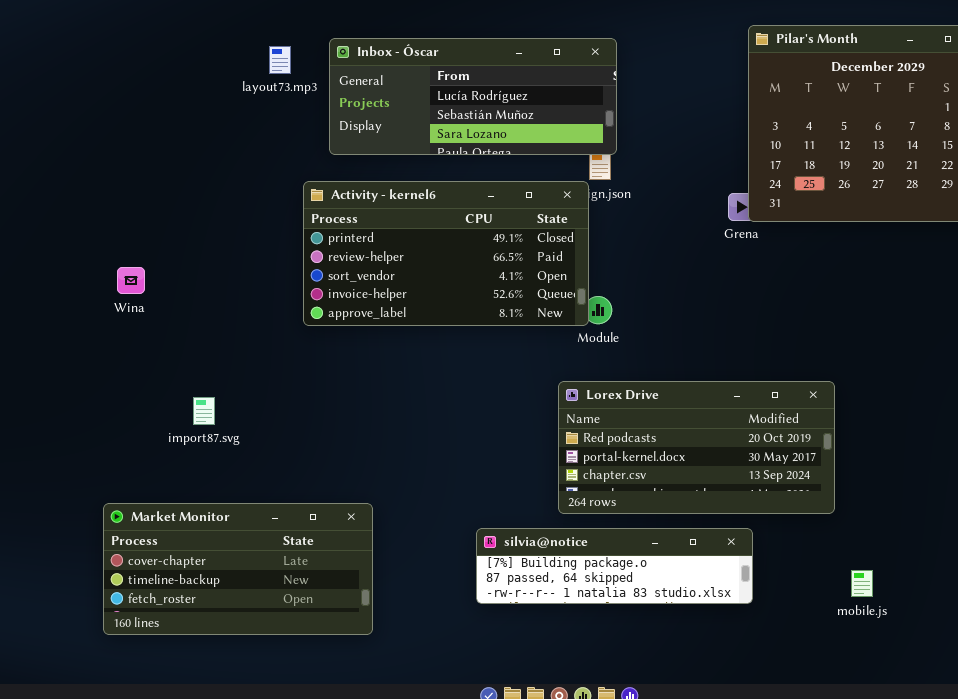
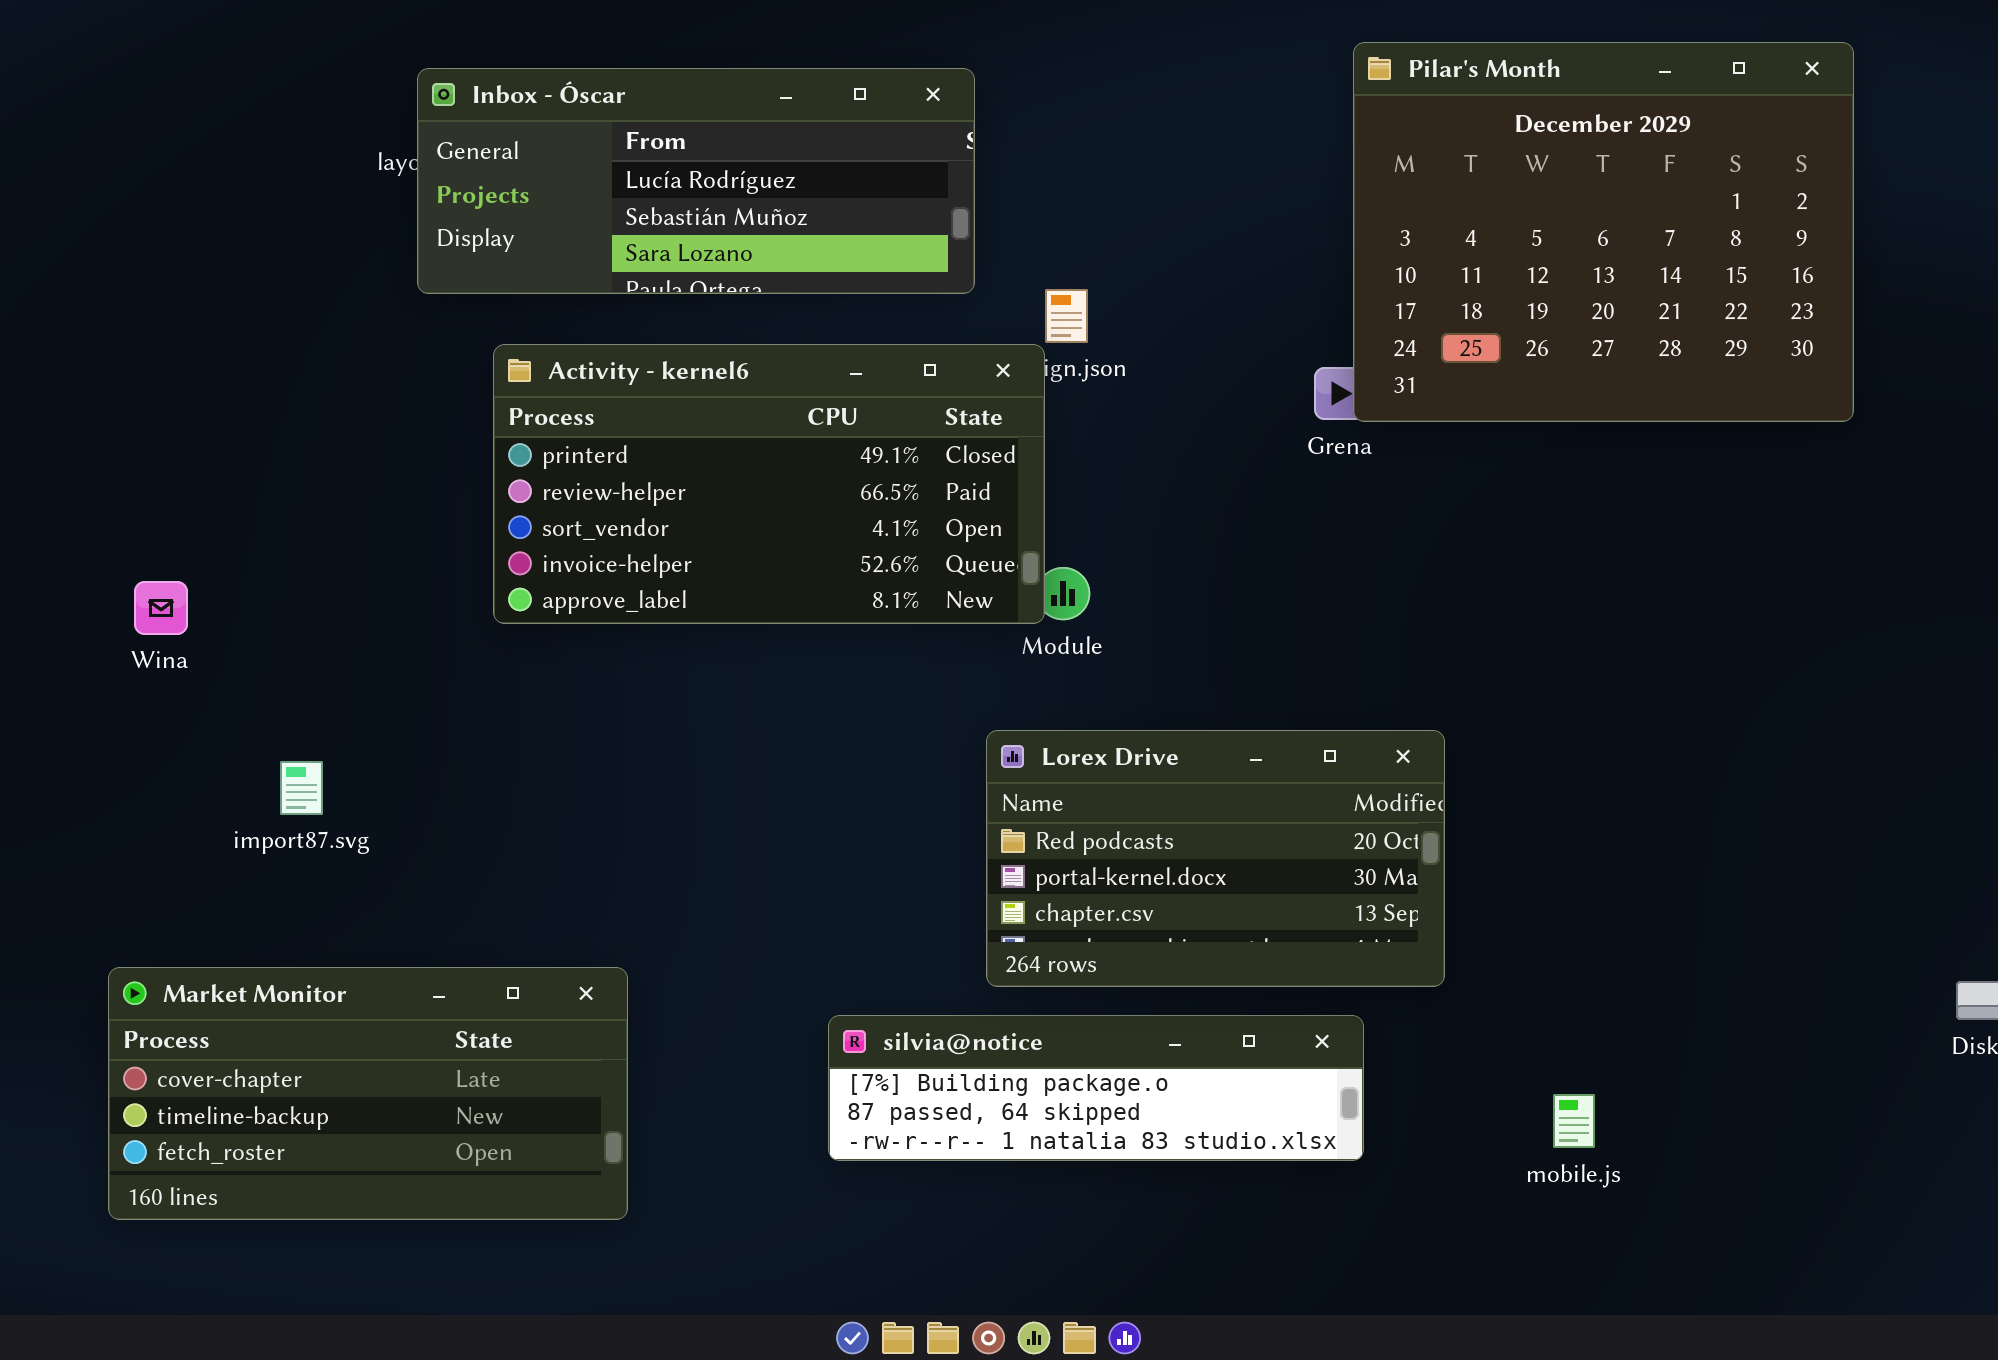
Inbox - Óscar: [329,38,617,155] -> [417,68,975,294], moved
Wina: [117,267,145,294] -> [134,581,188,635], moved
Lorex Drive: [558,381,835,514] -> [986,730,1445,987], resized

